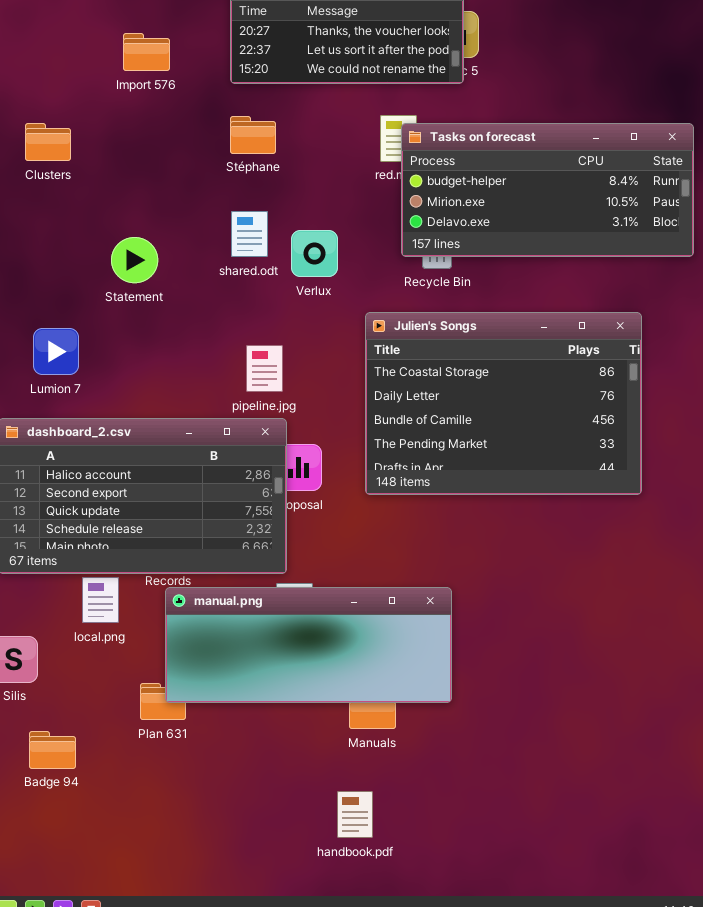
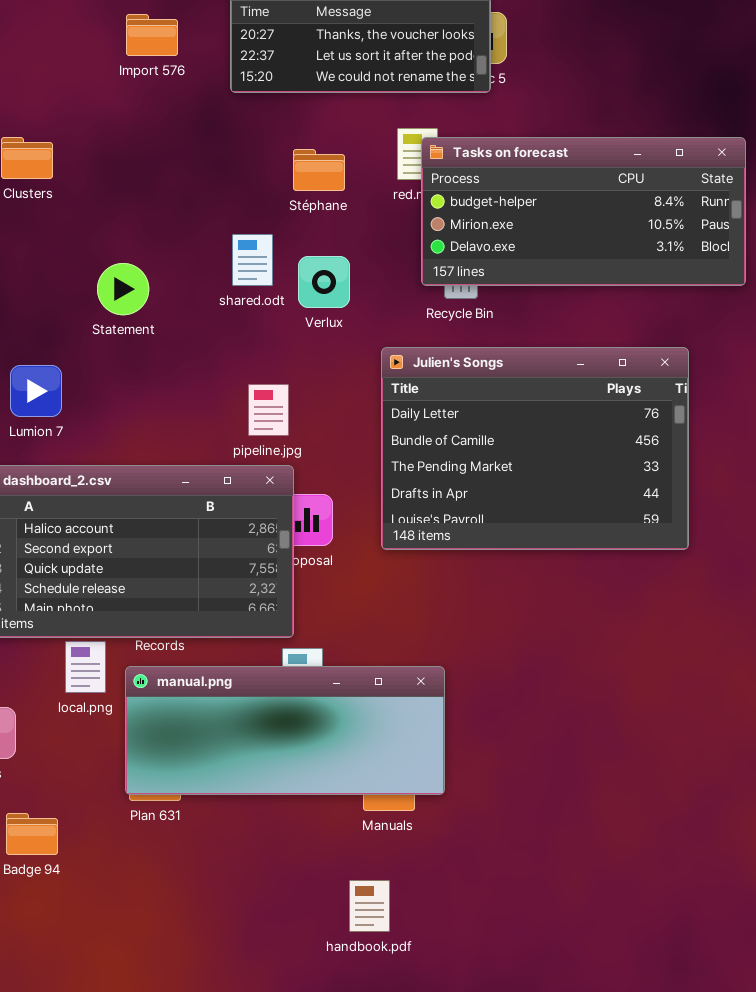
Import 576: [123,33,170,71] -> [126,14,178,56], moved
Stéphane: [230,116,276,154] -> [293,149,345,191], moved
Julien's Songs: [365,312,642,495] -> [381,347,689,550], scrolled down 1 row
manual.png: [165,587,452,703] -> [125,666,445,795], moved

